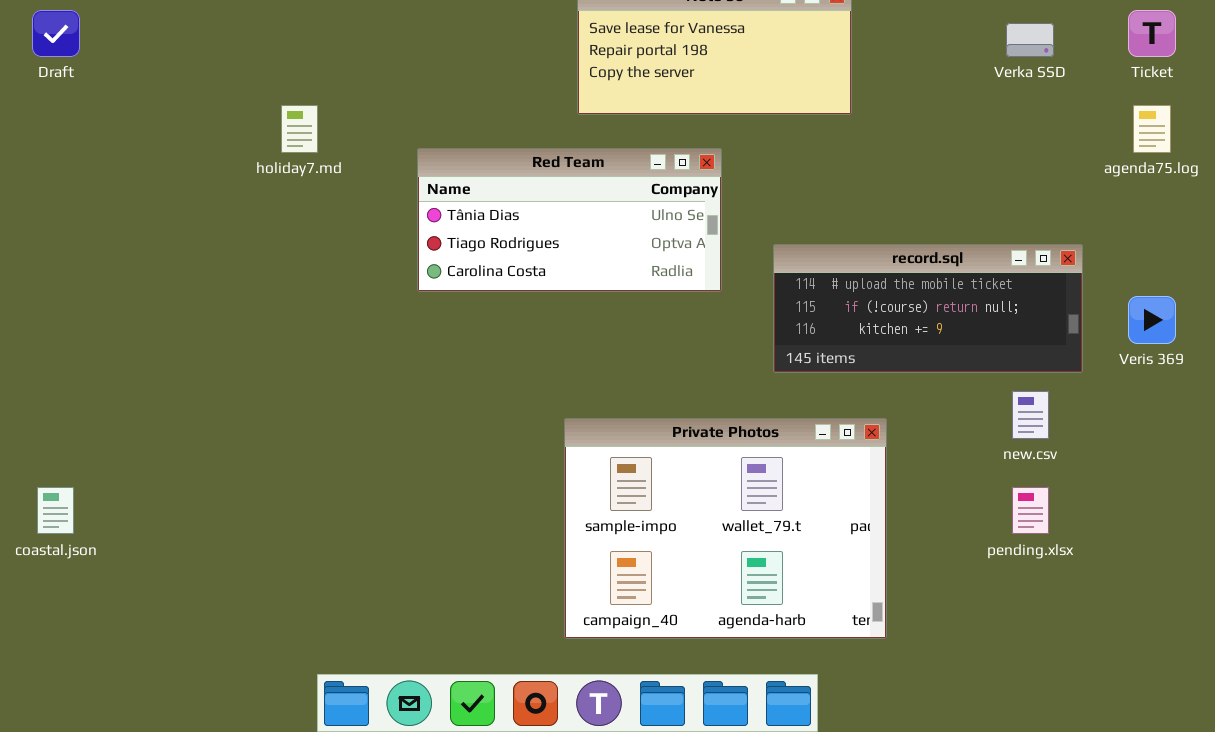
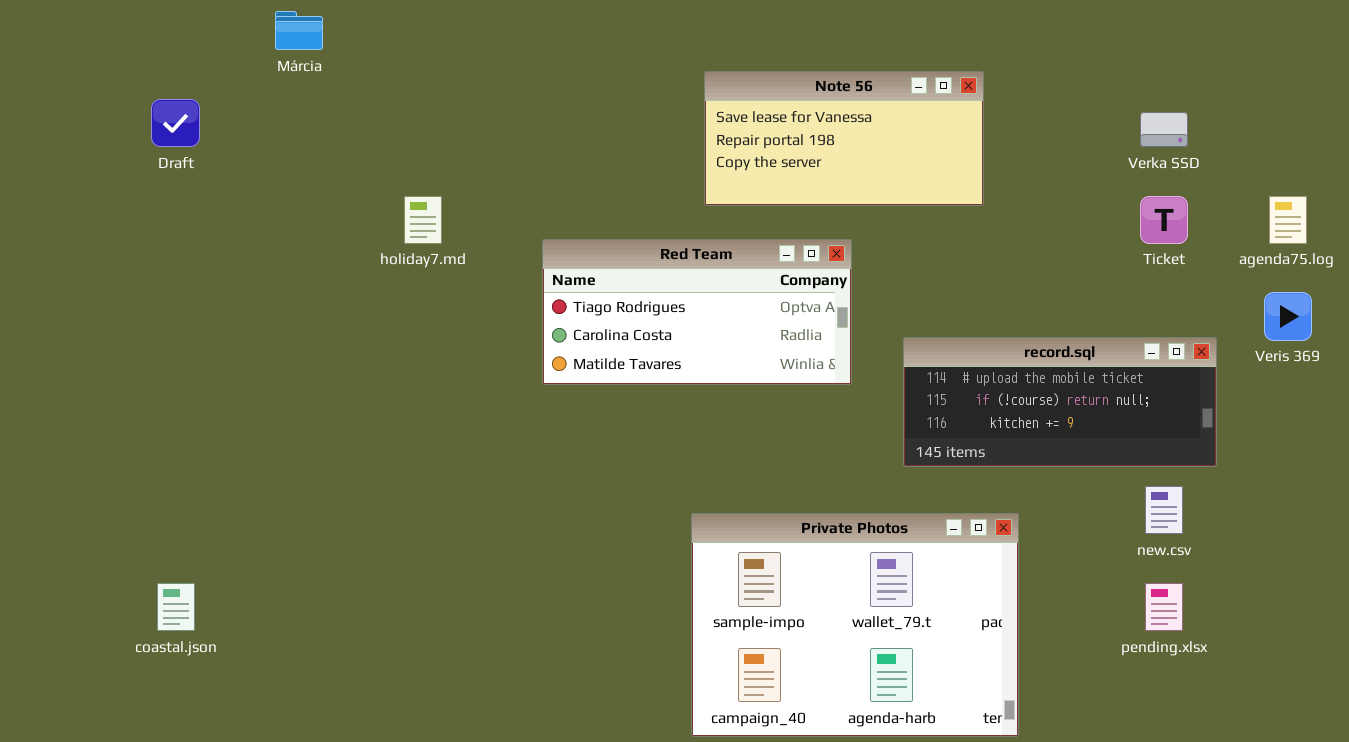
Ticket: [1128,10,1176,57] -> [1140,196,1188,244], moved
Red Team: [417,148,722,292] -> [542,239,852,385], scrolled down 1 row
Veris 369: [1128,296,1176,344] -> [1264,292,1312,341], moved

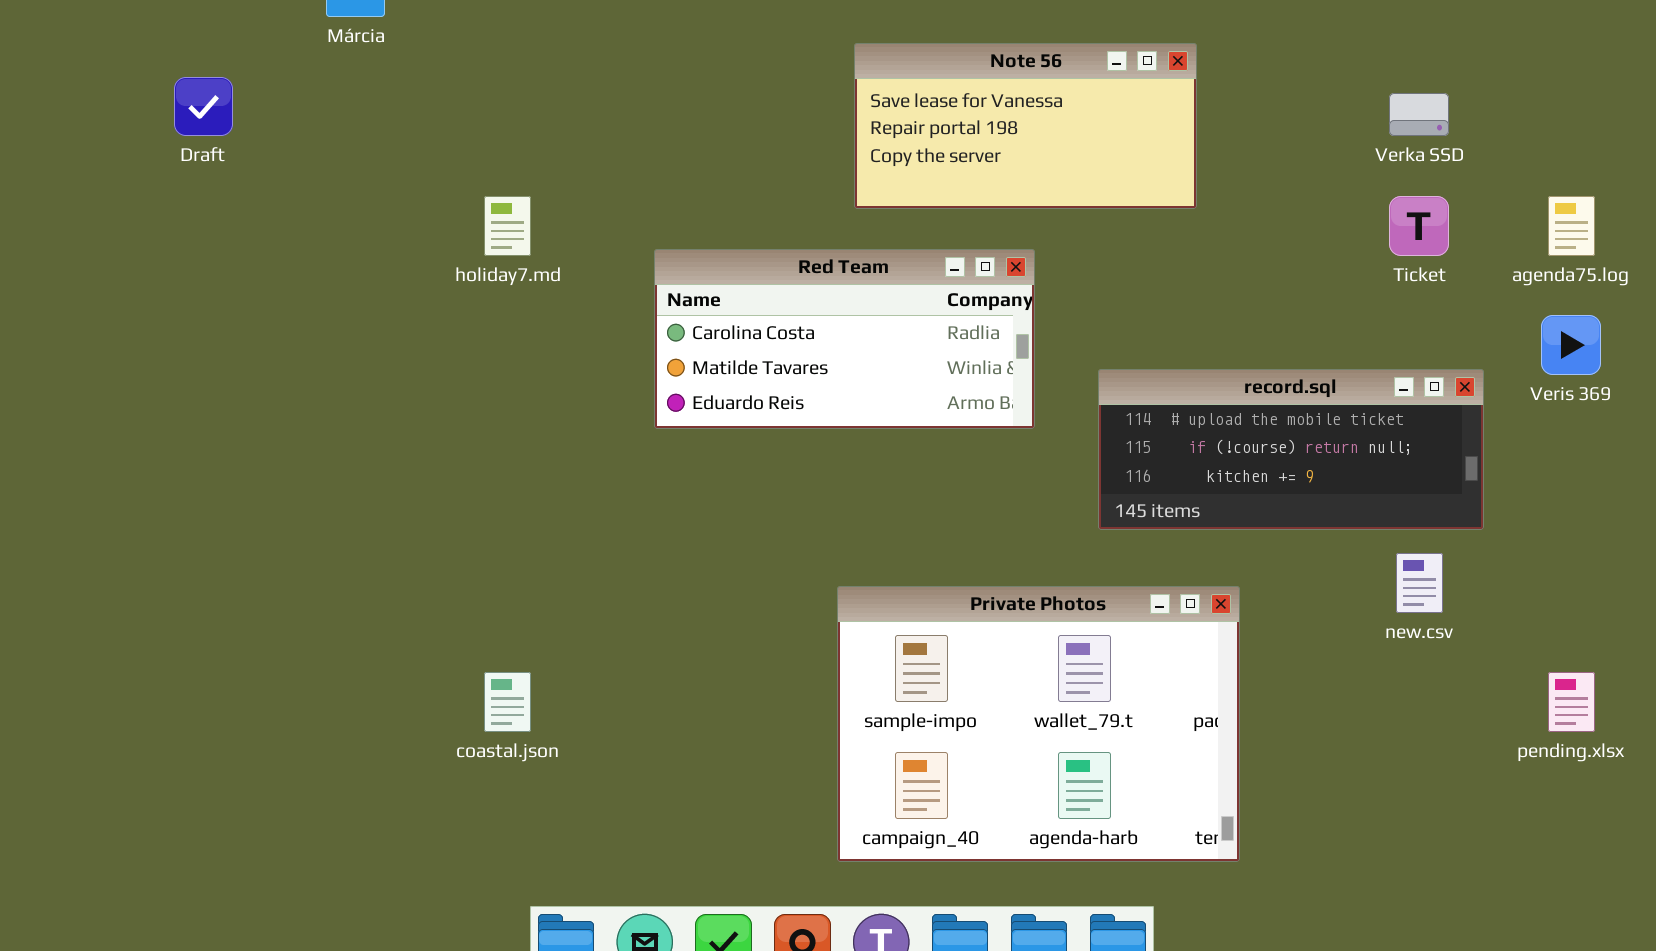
Red Team: [542,239,852,385] -> [654,249,1035,429], scrolled down 1 row
coastal.json: [157,583,195,631] -> [484,672,531,732], moved
pending.xlsx: [1145,583,1183,631] -> [1548,672,1595,732], moved

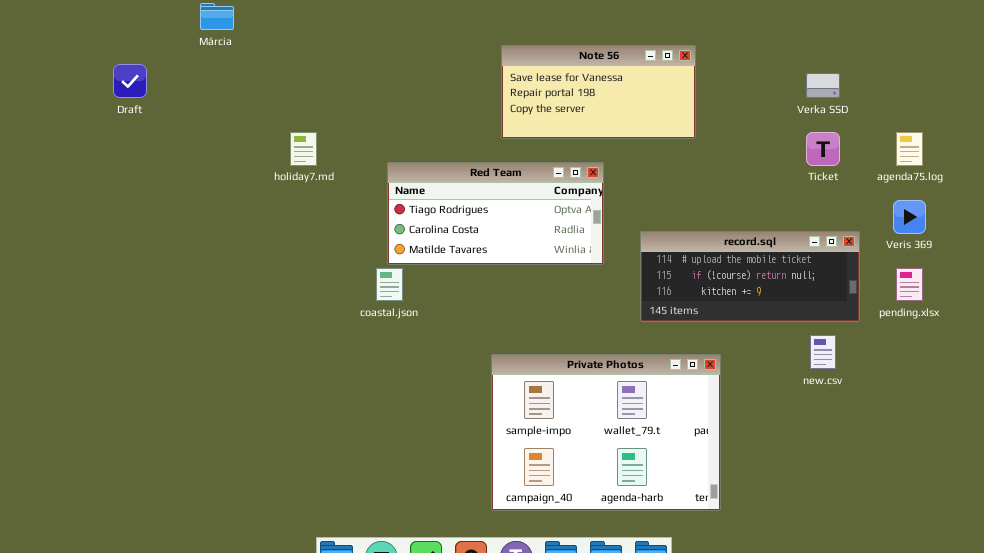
Red Team: [654,249,1035,429] -> [387,162,604,265], scrolled up 1 row
coastal.json: [484,672,531,732] -> [376,268,403,301], moved
pending.xlsx: [1548,672,1595,732] -> [896,268,923,301], moved

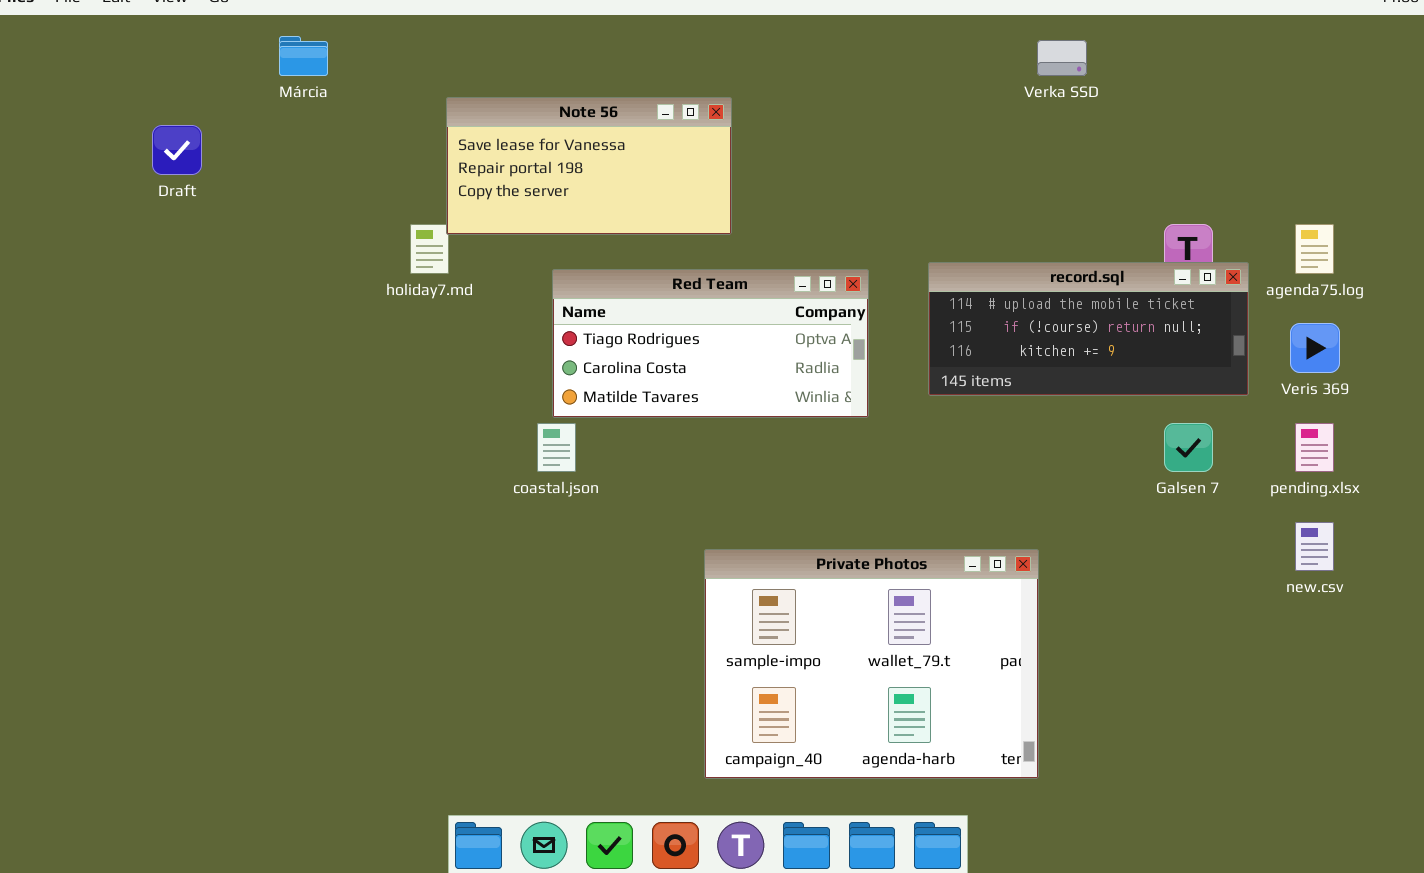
Note 56: [501,45,696,139] -> [446,97,732,235], moved
Verka SSD: [806,73,840,98] -> [1037,40,1087,76], moved
record.sql: [640,231,860,322] -> [928,262,1249,396], moved
new.csv: [810,335,836,369] -> [1295,522,1334,571], moved

